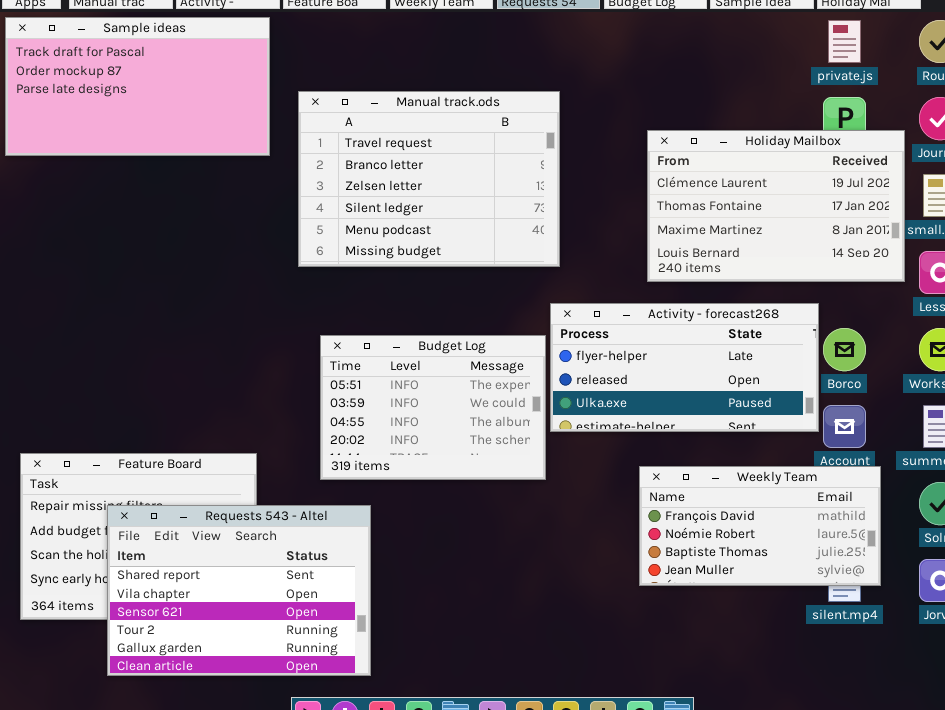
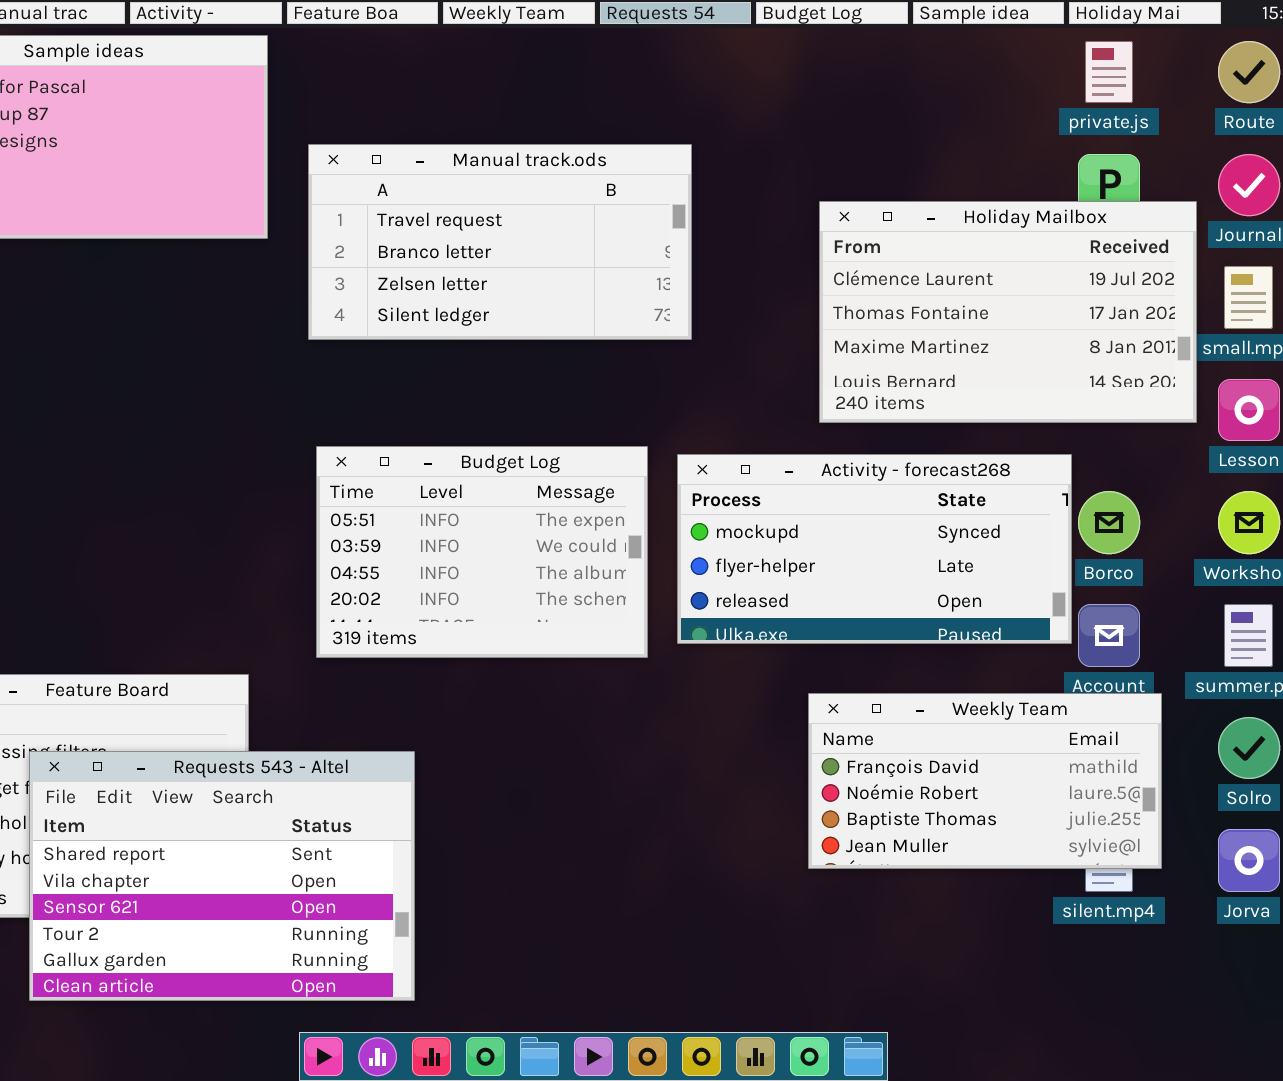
Manual track.ods: [298,91,560,267] -> [308,144,692,340], resized
Activity - forecast268: [550,303,819,432] -> [677,454,1072,644], scrolled up 1 row
Budget Log: [320,335,546,480] -> [316,446,648,658], moved

